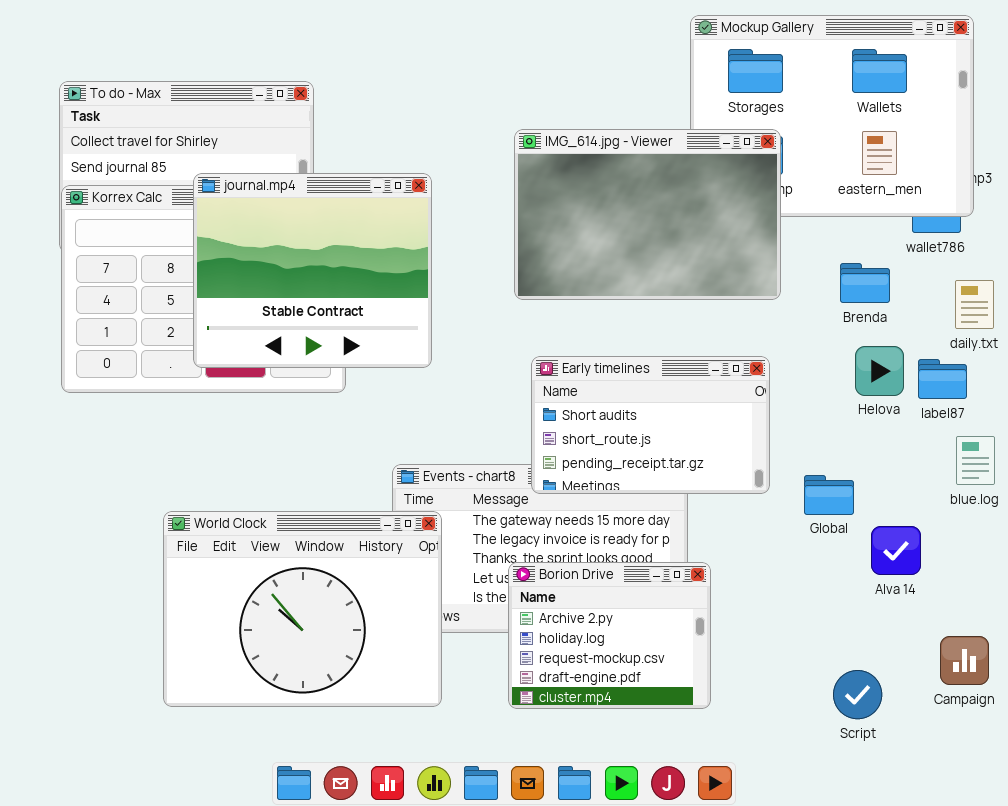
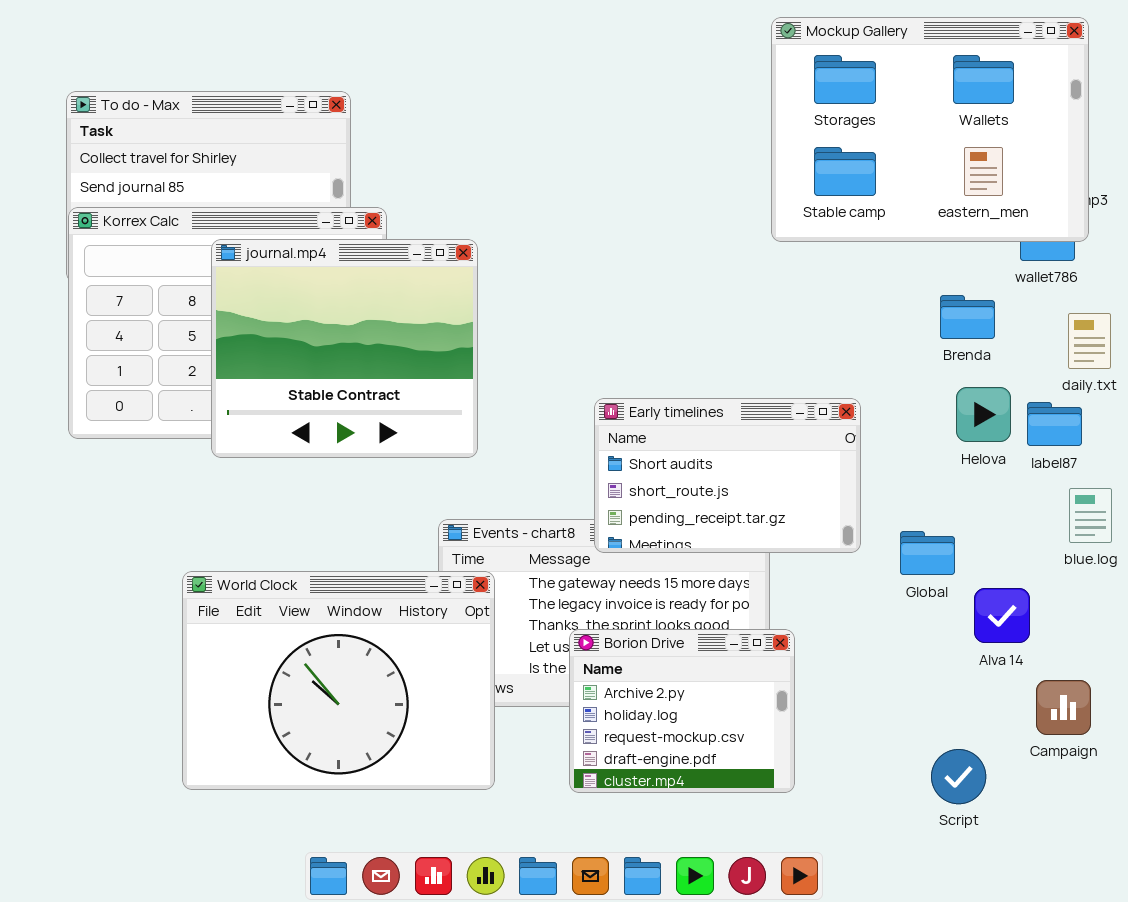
IMG_614.jpg - Viewer: [514,129,781,300] -> none, closed
journal.mp4: [193,173,432,368] -> [211,239,478,458], moved
Campaign: [940,636,989,685] -> [1036,680,1091,735], moved

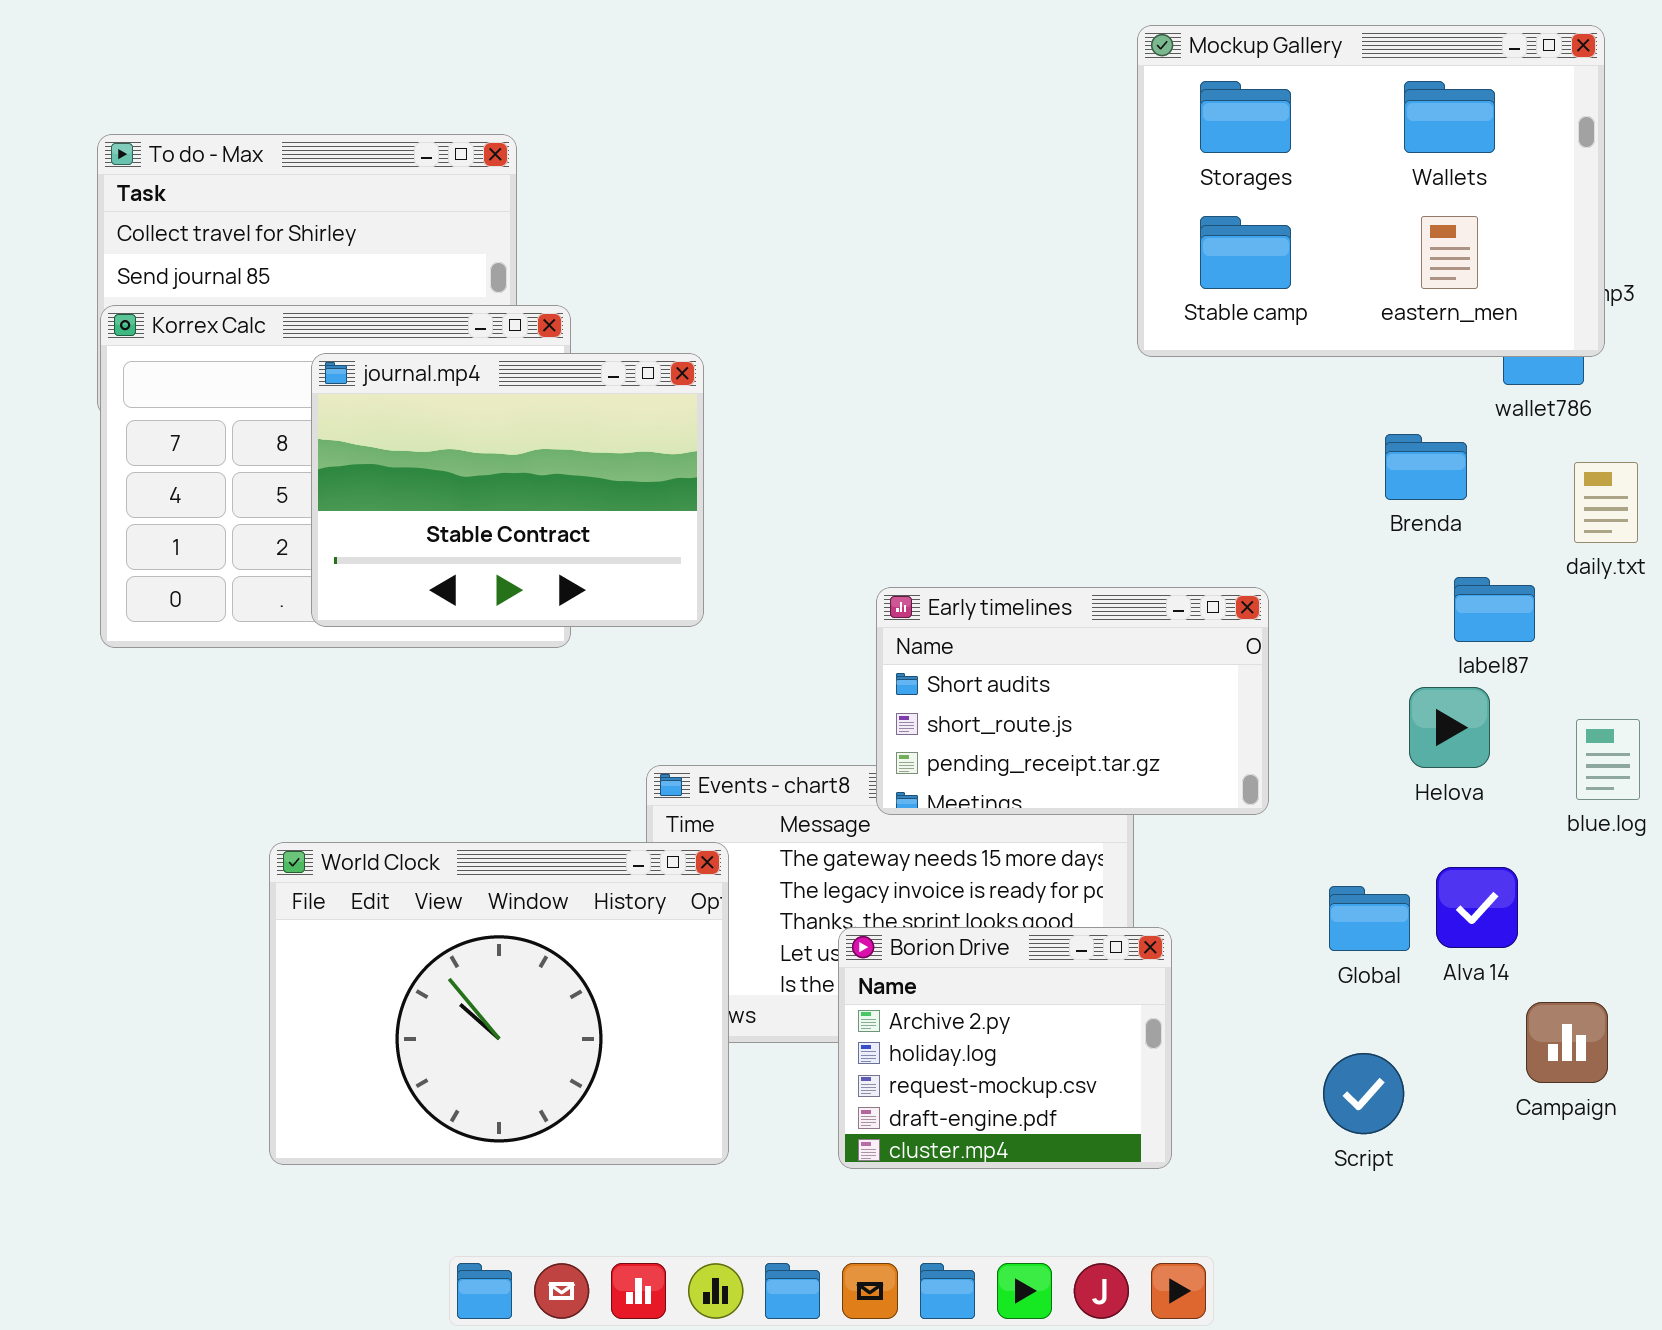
journal.mp4: [211,239,478,458] -> [311,353,704,627], resized
Helova: [956,387,1011,442] -> [1409,687,1490,768], moved
label87: [1027,402,1082,446] -> [1454,577,1535,642], moved
Global: [900,531,955,575] -> [1329,886,1410,951], moved
Script: [931,749,986,804] -> [1323,1053,1404,1134], moved

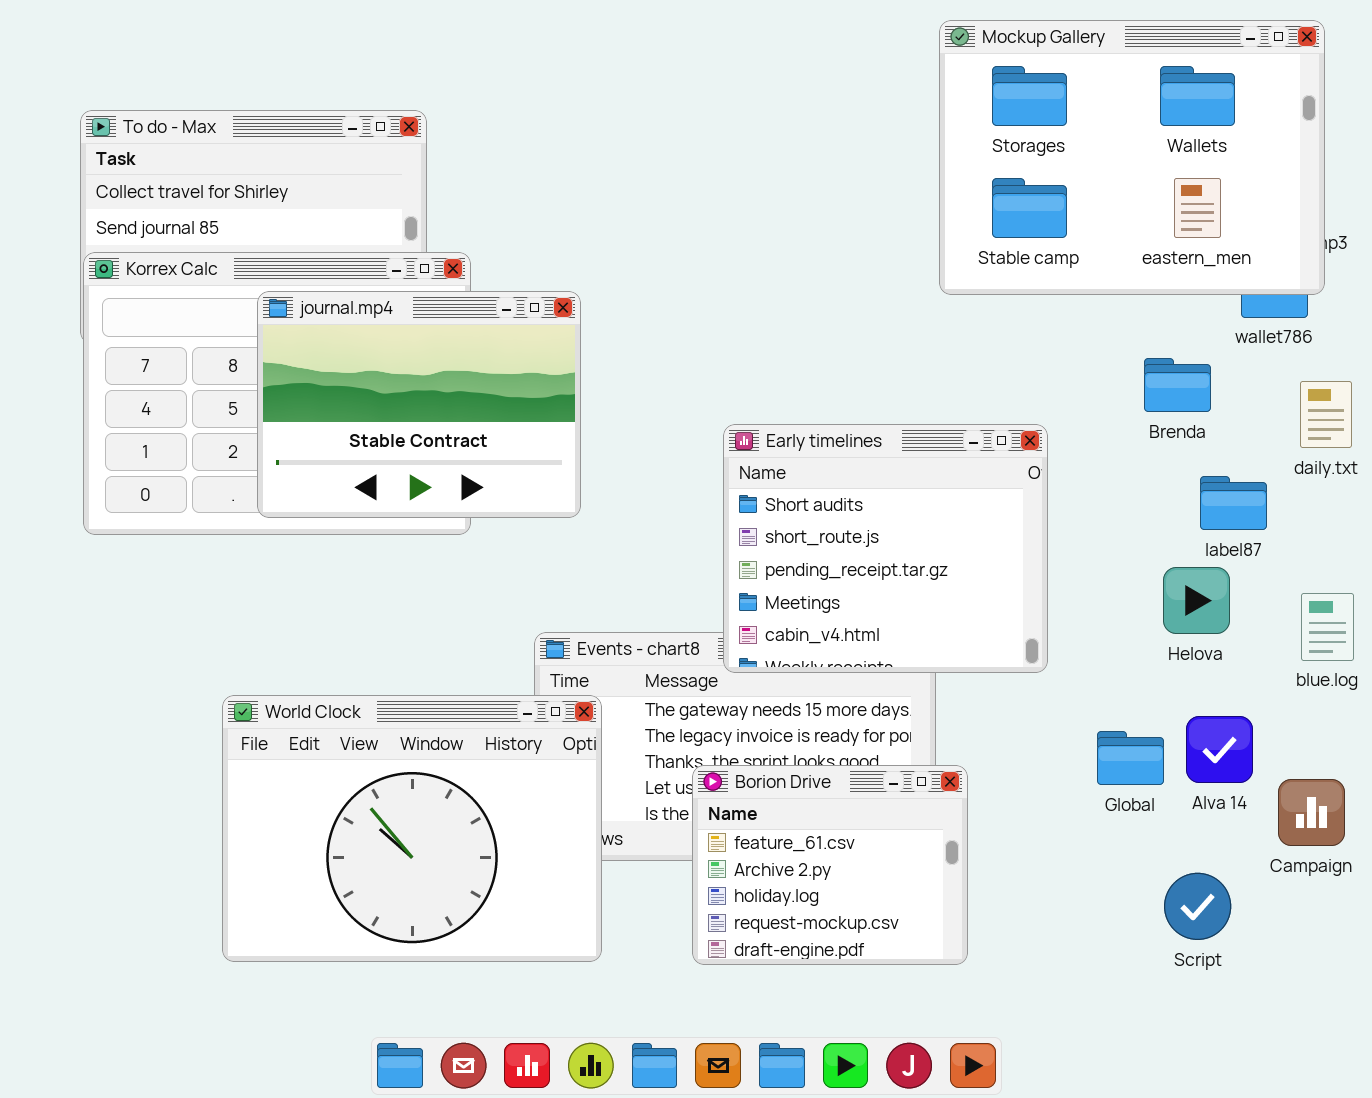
Early timelines: [876,587,1269,815] -> [723,424,1048,673], resized
Borion Drive: [838,927,1172,1169] -> [692,765,968,965], scrolled up 1 row
Campaign: [1526,1002,1608,1083] -> [1278,779,1345,846], moved
Script: [1323,1053,1404,1134] -> [1164,873,1231,940], moved

